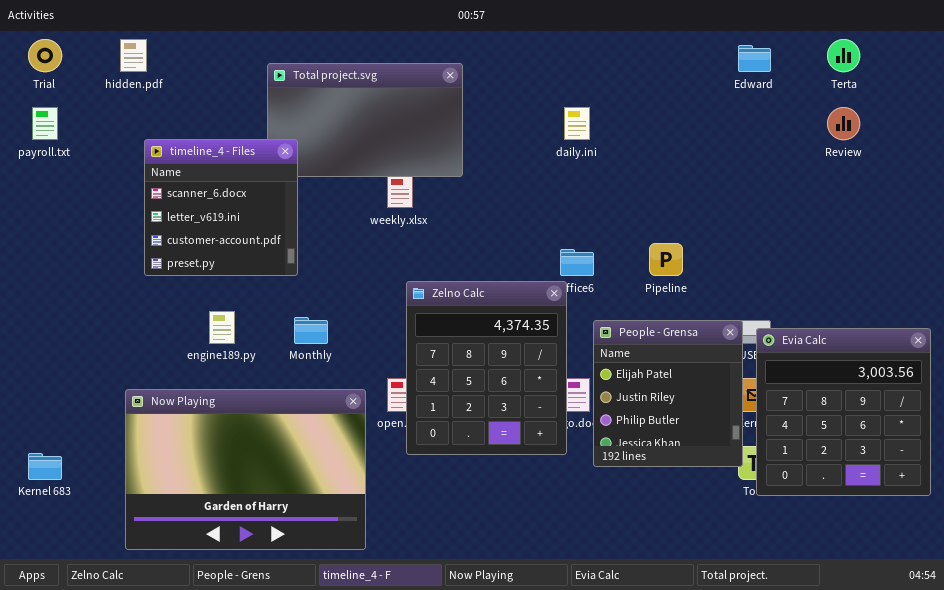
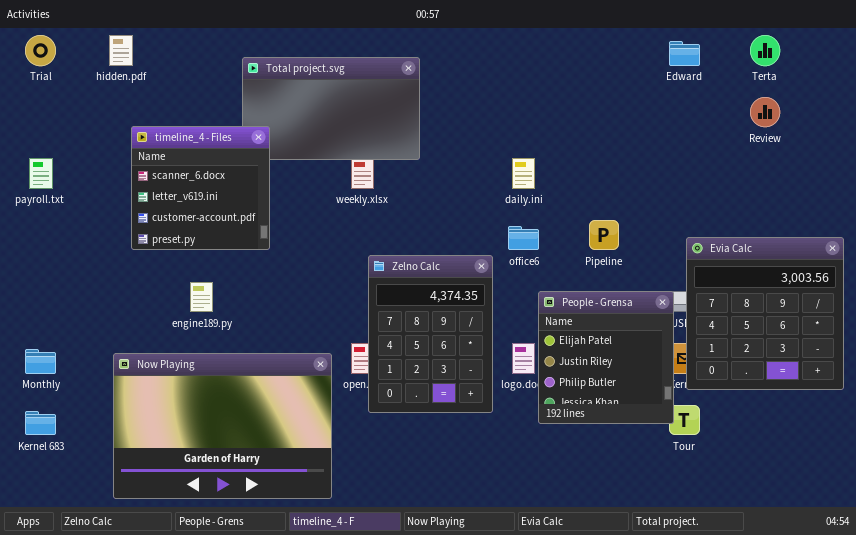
payroll.txt: [32,107,58,140] -> [29,158,53,189], moved
daily.ini: [564,107,590,140] -> [512,158,535,189], moved
Zelno Calc: [406,281,567,455] -> [368,255,493,413], resized
Monthly: [294,317,328,344] -> [25,349,56,374], moved
Evia Calc: [756,328,931,496] -> [686,237,844,390], moved

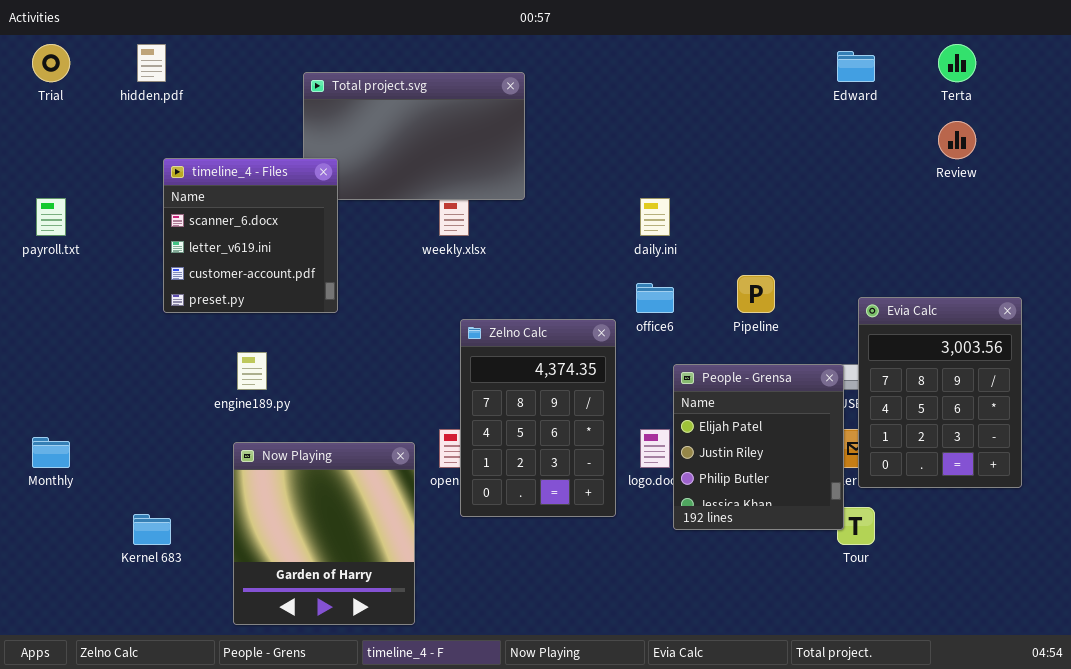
Evia Calc: [686,237,844,390] -> [858,297,1022,488], resized
Now Playing: [113,353,332,499] -> [233,442,415,625], resized
Kernel 683: [25,411,56,435] -> [133,514,171,545], moved

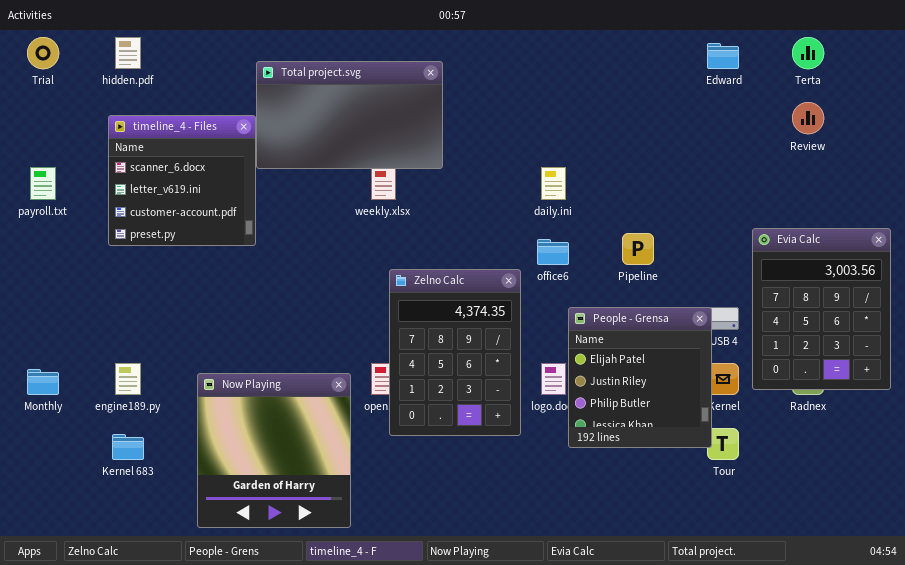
timeline_4 - Files: [163,158,338,313] -> [108,115,256,246], moved
Evia Calc: [858,297,1022,488] -> [752,228,891,390], moved
engine189.py: [237,352,267,390] -> [115,363,141,395], moved

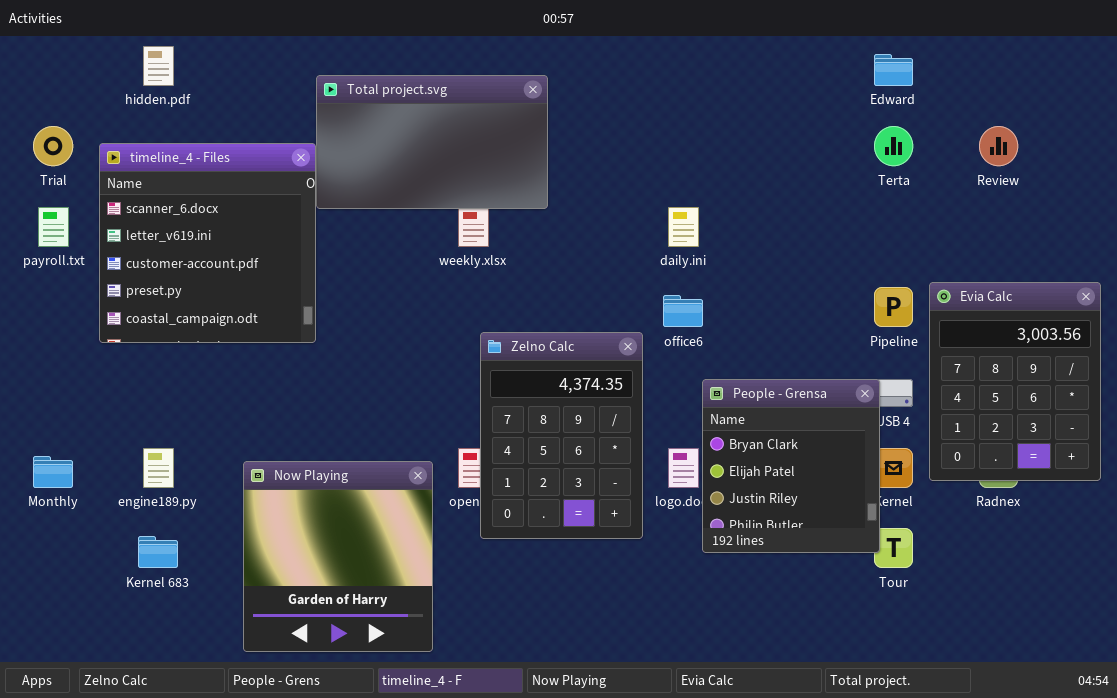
Trial: [27,37,59,69] -> [33,126,73,166], moved
Terta: [792,37,824,69] -> [874,126,913,166], moved
timeline_4 - Files: [108,115,256,246] -> [99,143,316,343], resized
Pipeline: [622,233,654,265] -> [874,287,913,327], moved
People - Grensa: [568,307,712,448] -> [702,379,880,553], scrolled up 1 row

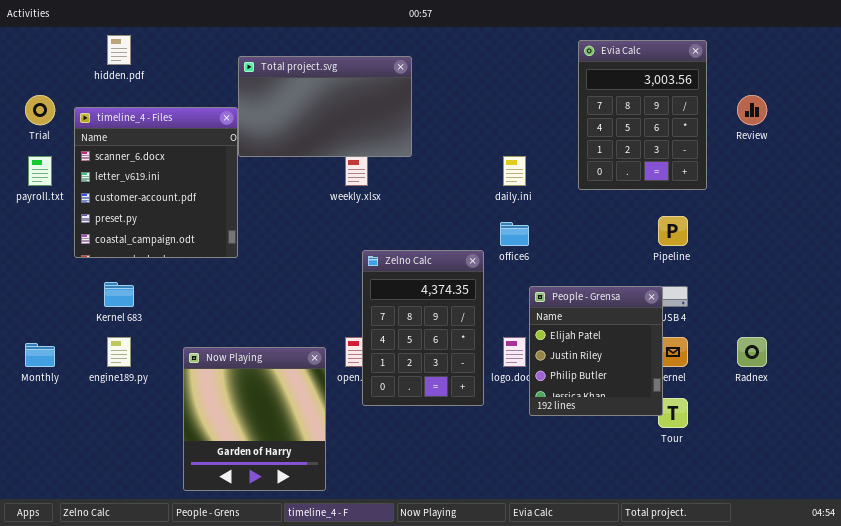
Evia Calc: [929,282,1101,481] -> [578,40,707,190], moved
People - Grensa: [702,379,880,553] -> [529,286,663,416], scrolled down 1 row
Kernel 683: [138,536,178,568] -> [104,282,134,307], moved

